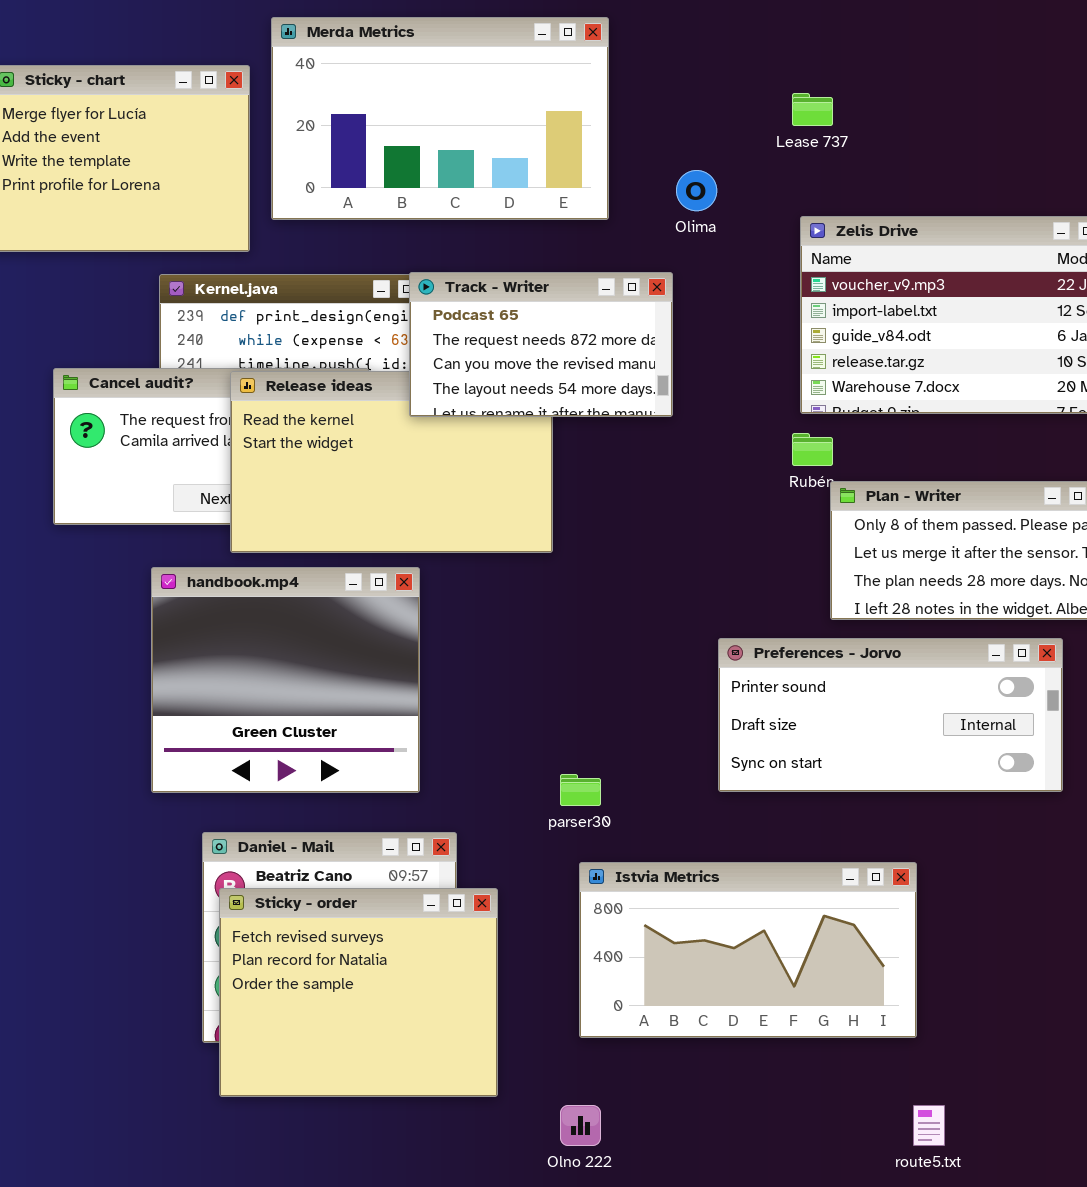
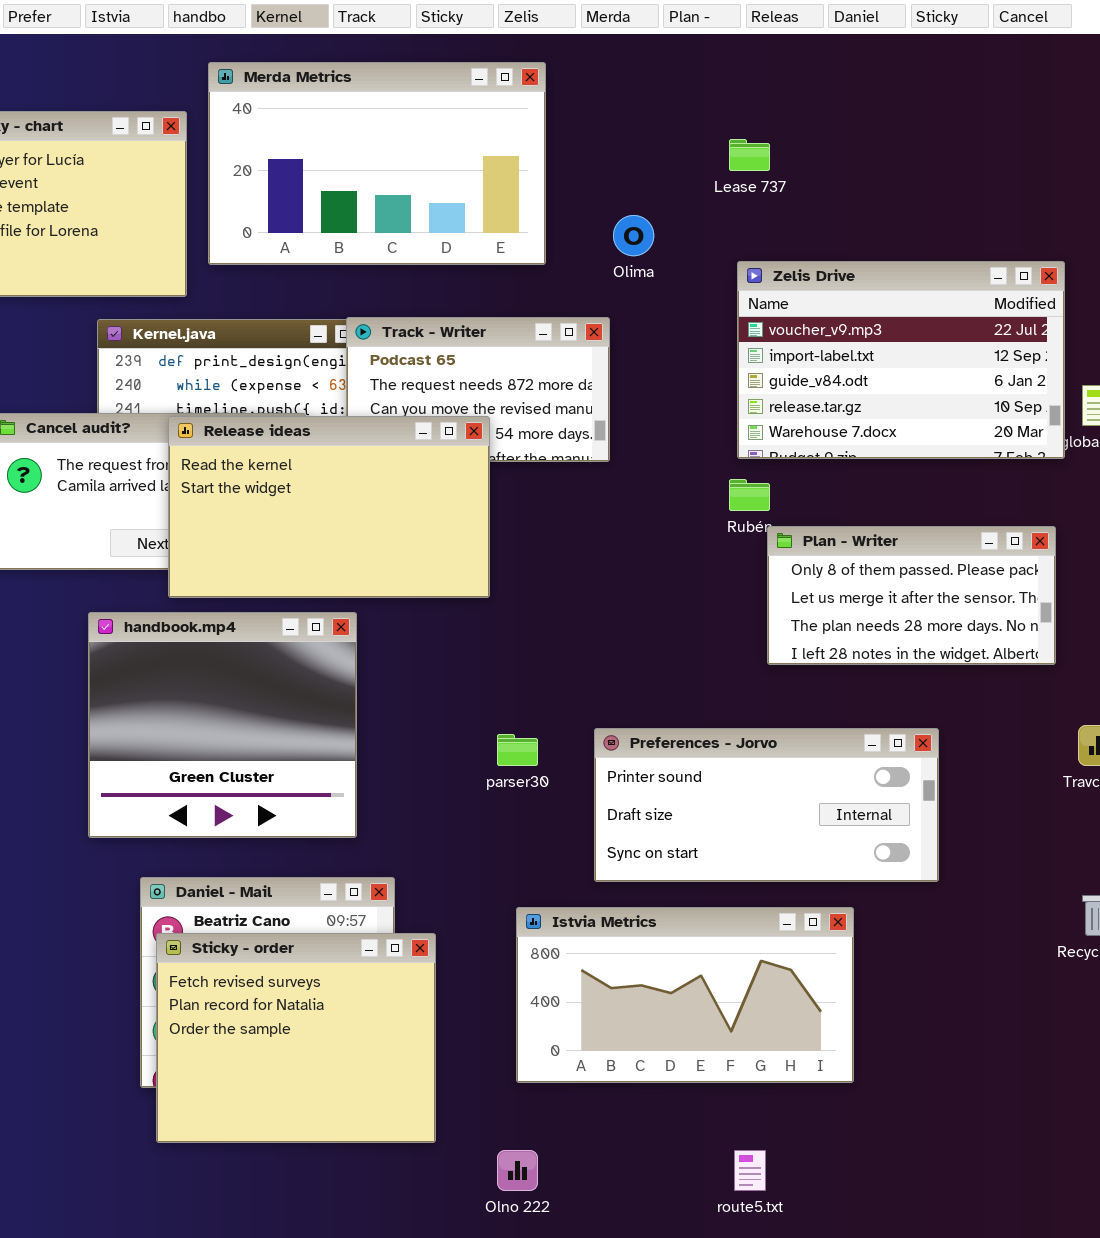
Release ideas: [230,371,553,553] -> [168,416,490,598], raised
Preferences - Jorvo: [718,638,1063,792] -> [594,728,939,882], moved
parser30: [560,774,601,806] -> [497,734,538,766], moved
route5.txt: [913,1105,945,1146] -> [734,1150,766,1191], moved

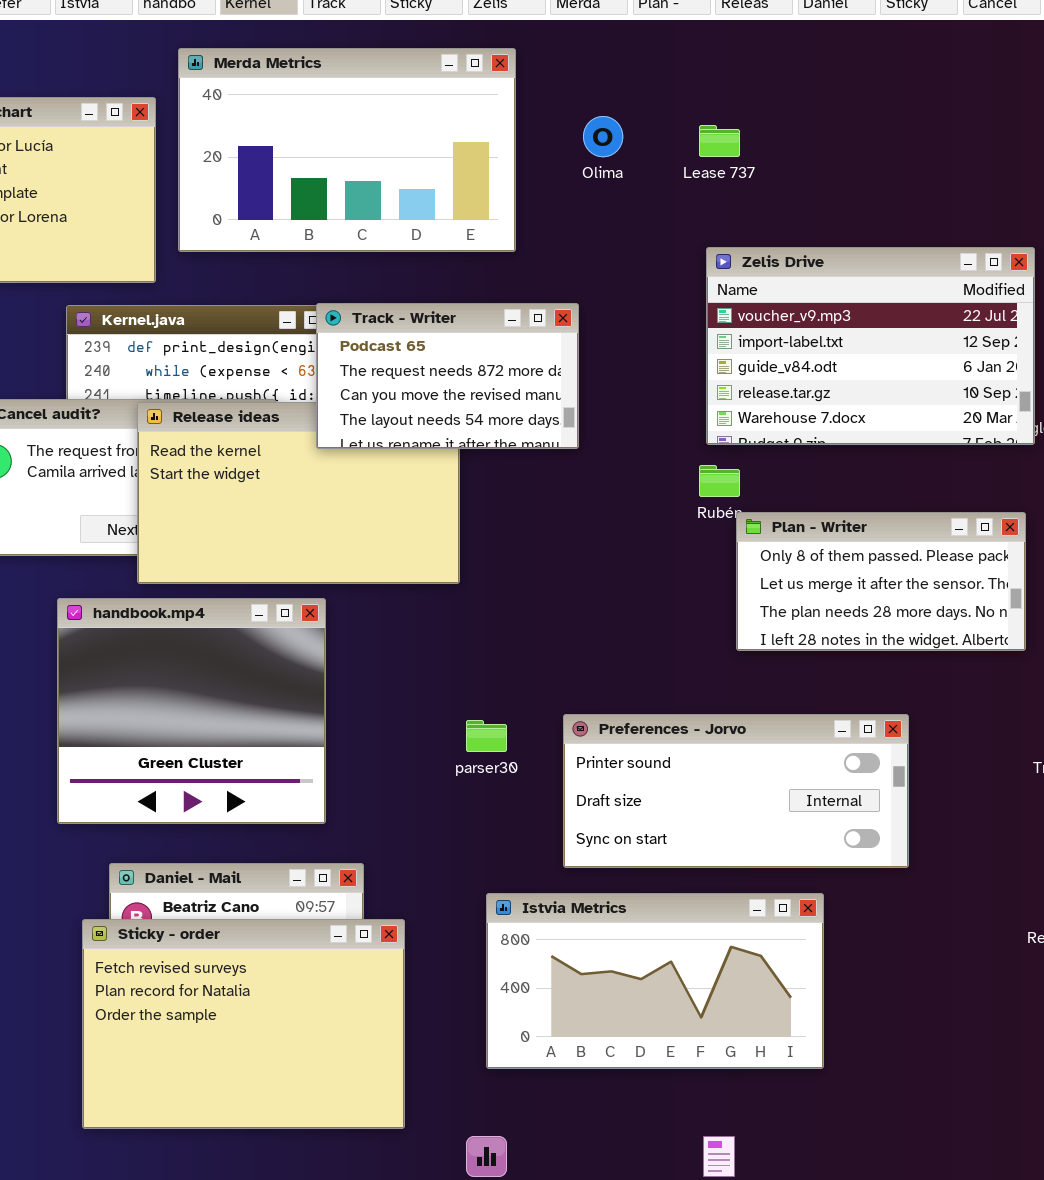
Olima: [613,215,654,256] -> [583,116,623,157], moved
Track - Writer: [346,317,610,462] -> [316,303,579,449], raised
Sticky - order: [156,933,436,1143] -> [82,919,405,1129], resized

